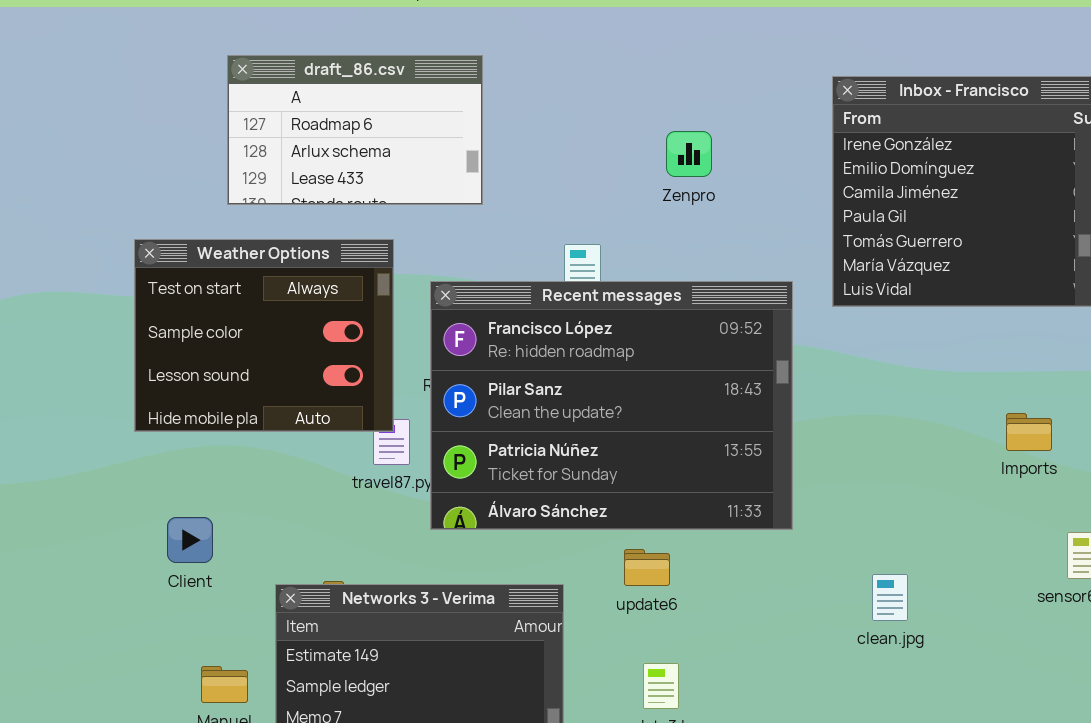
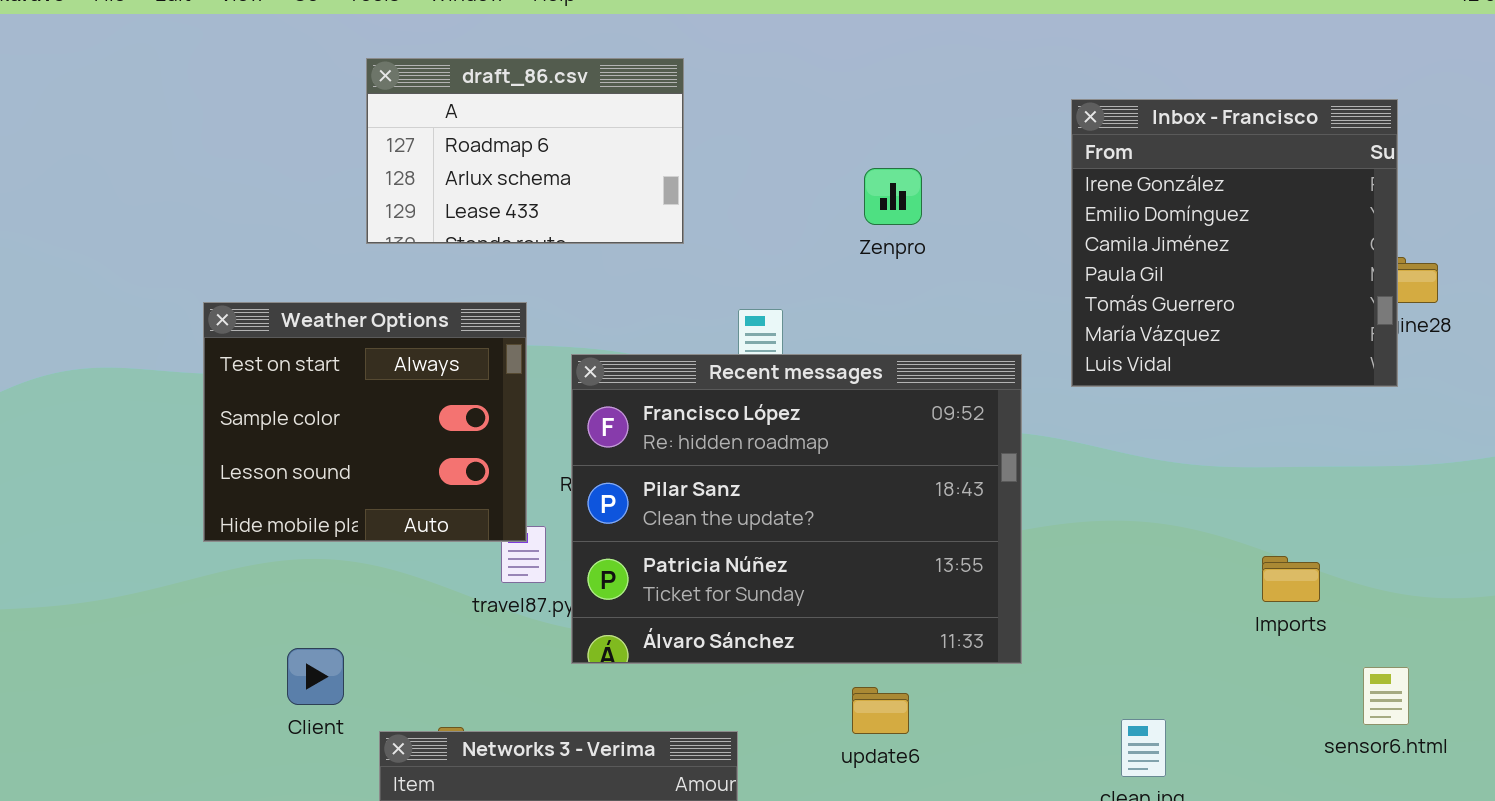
draft_86.csv: [227,55,483,205] -> [366,58,684,244], moved
Imports: [1006,413,1052,451] -> [1262,556,1320,602], moved
Client: [167,517,213,563] -> [287,648,344,705], moved
update6: [624,549,670,586] -> [852,687,909,734], moved

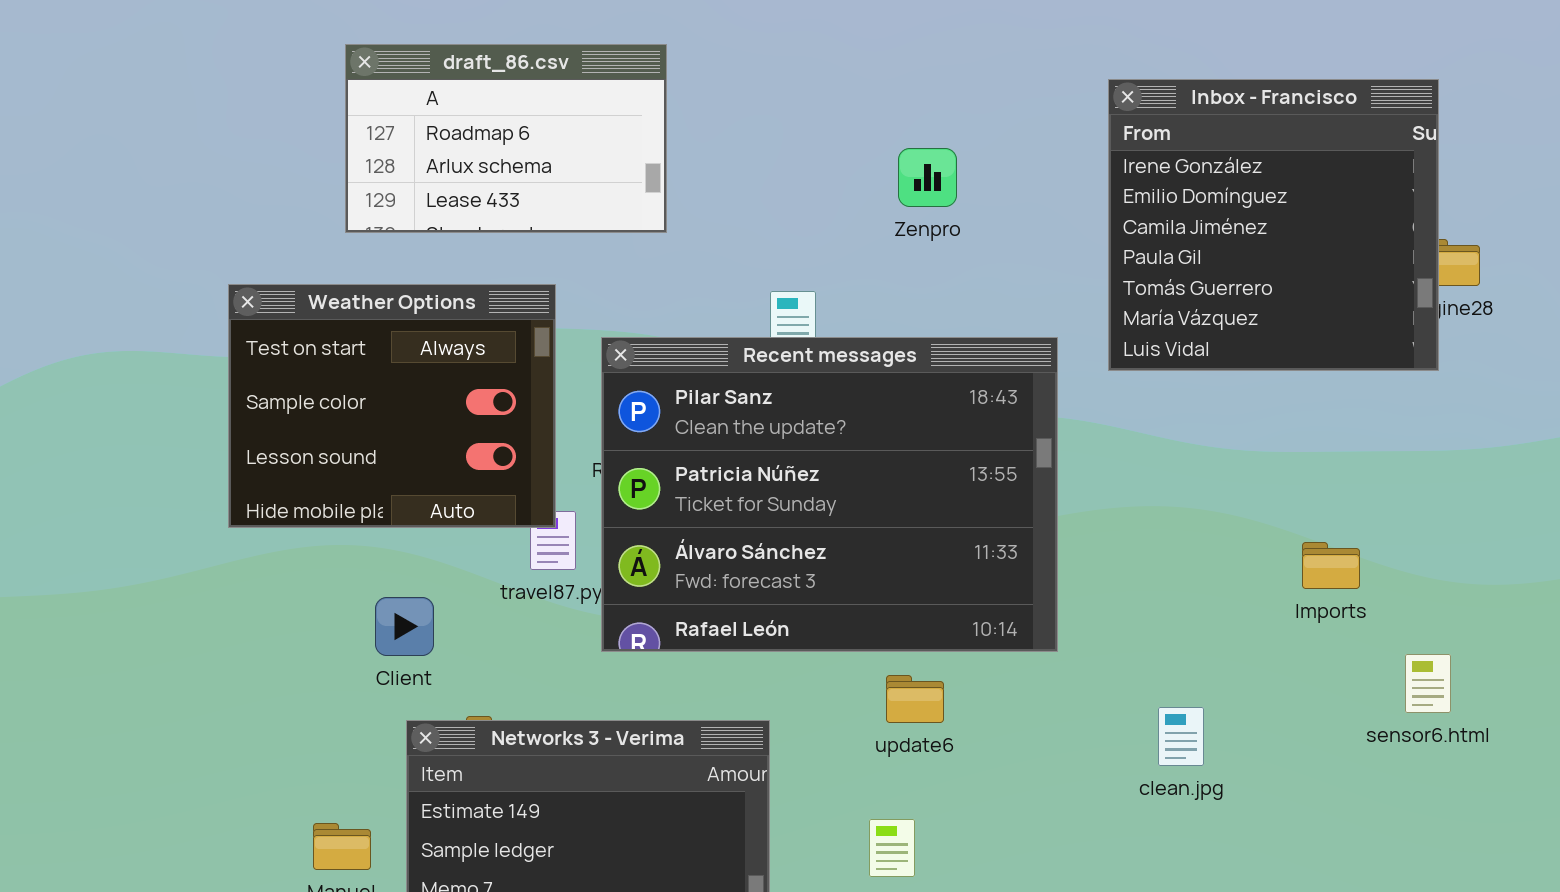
draft_86.csv: [366,58,684,244] -> [345,44,667,233], moved
Recent messages: [571,354,1022,664] -> [601,337,1058,652], scrolled down 1 row
Client: [287,648,344,705] -> [375,597,434,656], moved

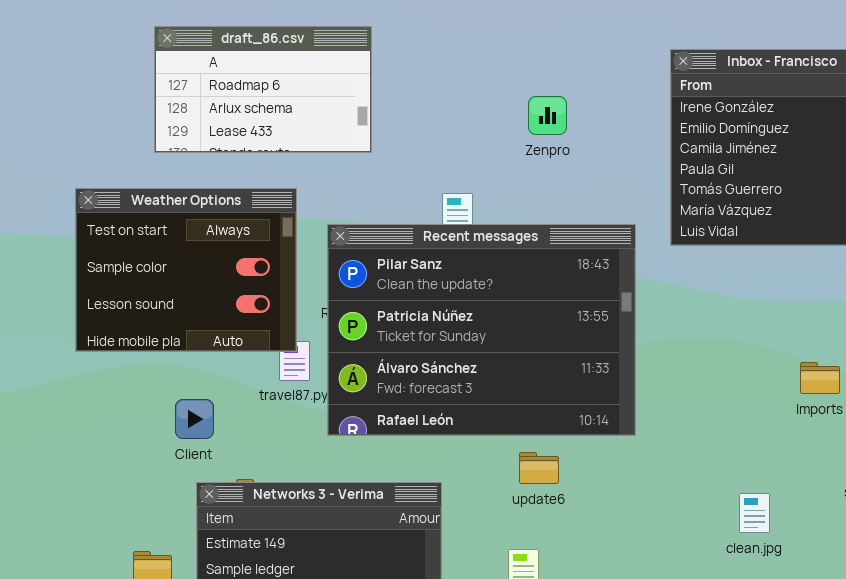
clean.jpg: [1158,707,1204,766] -> [739,493,770,533], moved

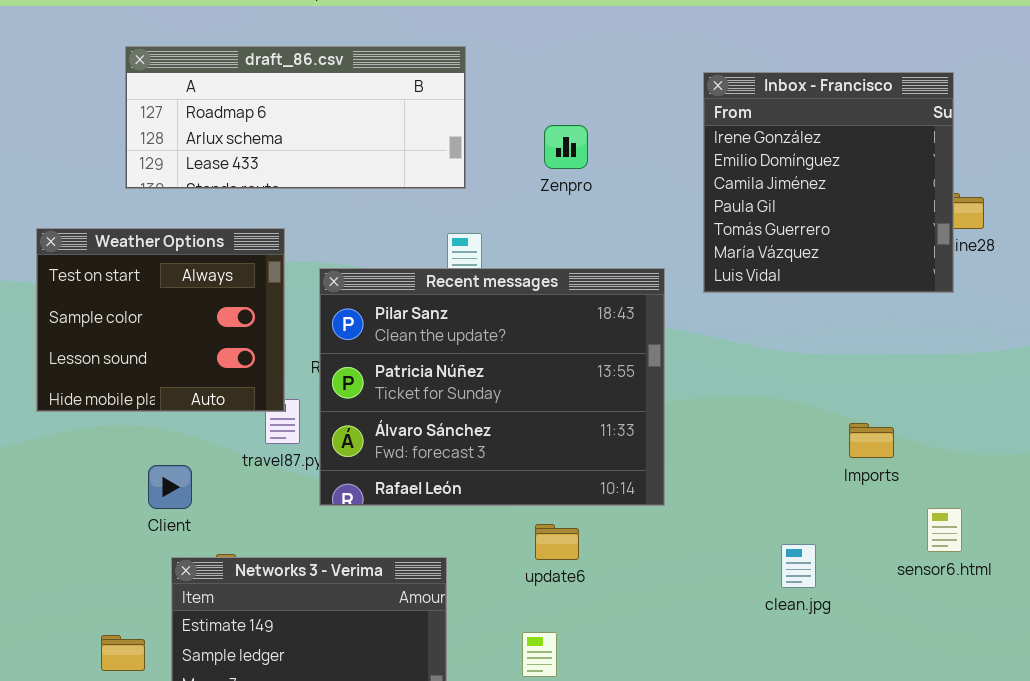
draft_86.csv: [154,26,372,153] -> [125,46,466,189], resized
clean.jpg: [739,493,770,533] -> [781,544,816,588], moved

